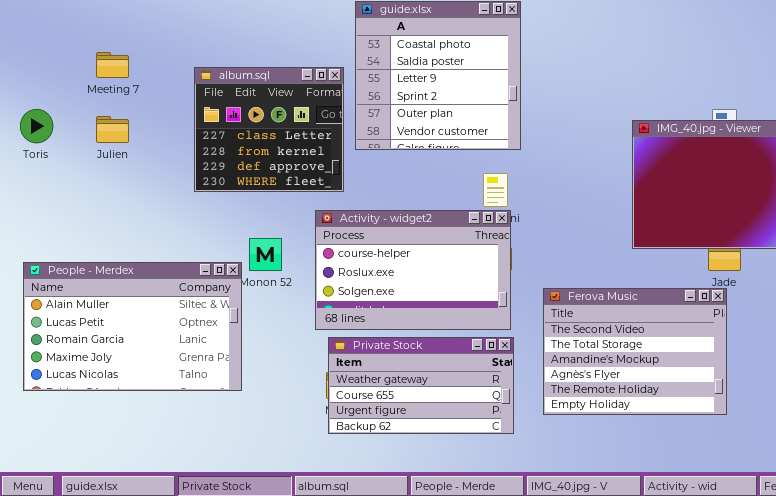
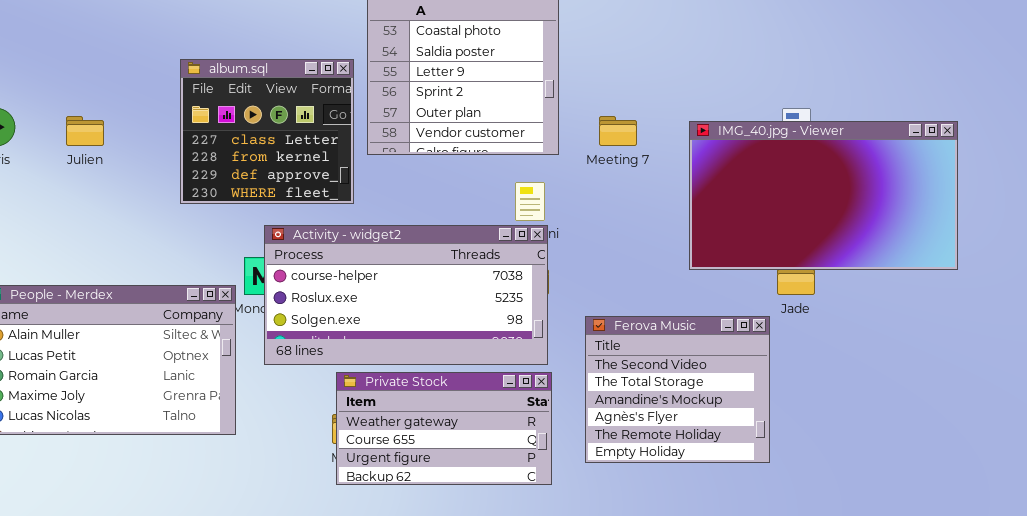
Meeting 7: [96,52,129,78] -> [599,116,637,146], moved
Activity - widget2: [315,210,511,330] -> [264,225,548,365], resized
Ferova Music: [543,288,727,415] -> [585,316,770,463], resized

